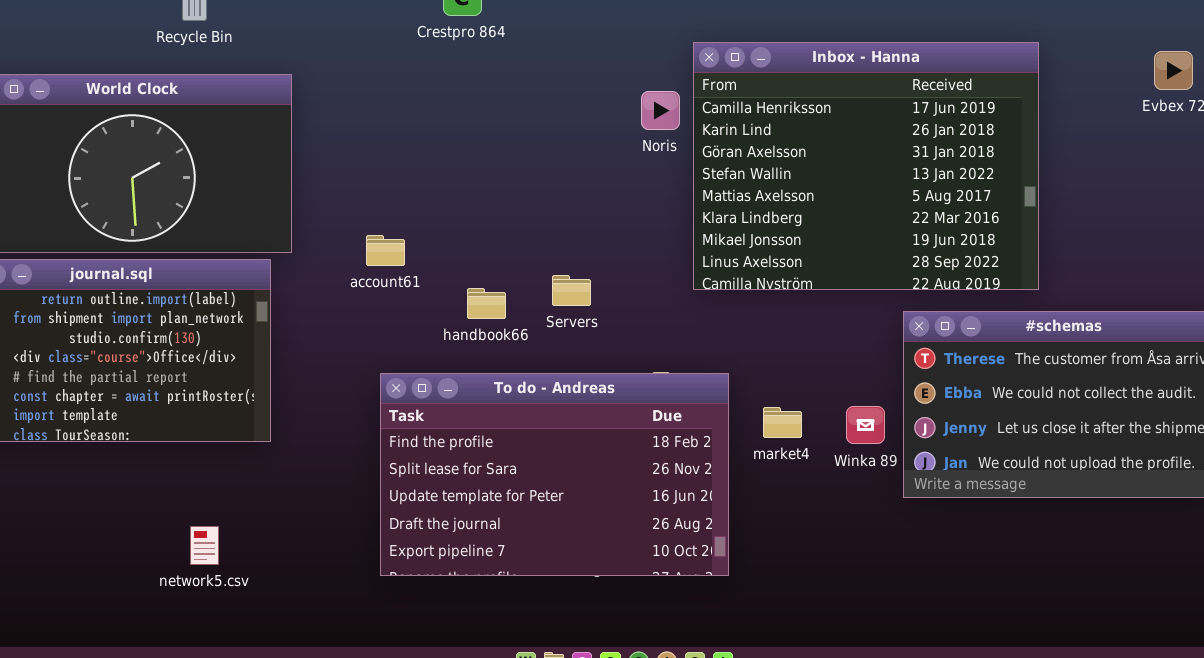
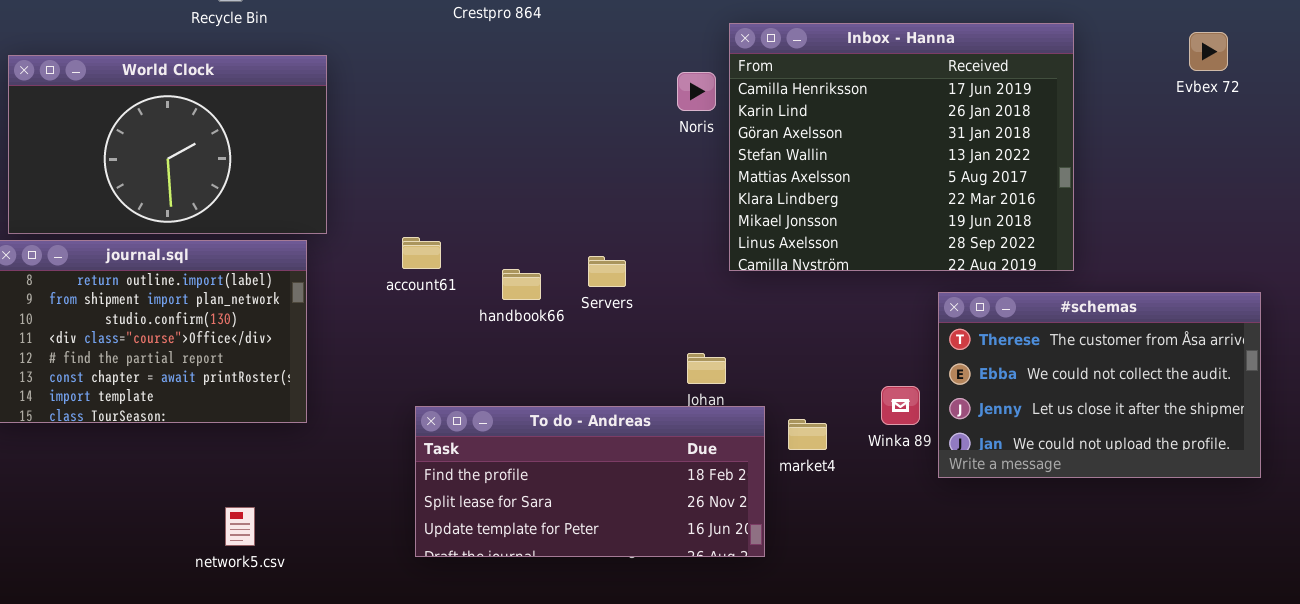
account61: [366,235,405,266] -> [402,237,441,269], moved
To do - Andreas: [380,373,729,576] -> [415,406,765,557], resized
market4: [763,407,802,438] -> [788,419,827,450], moved

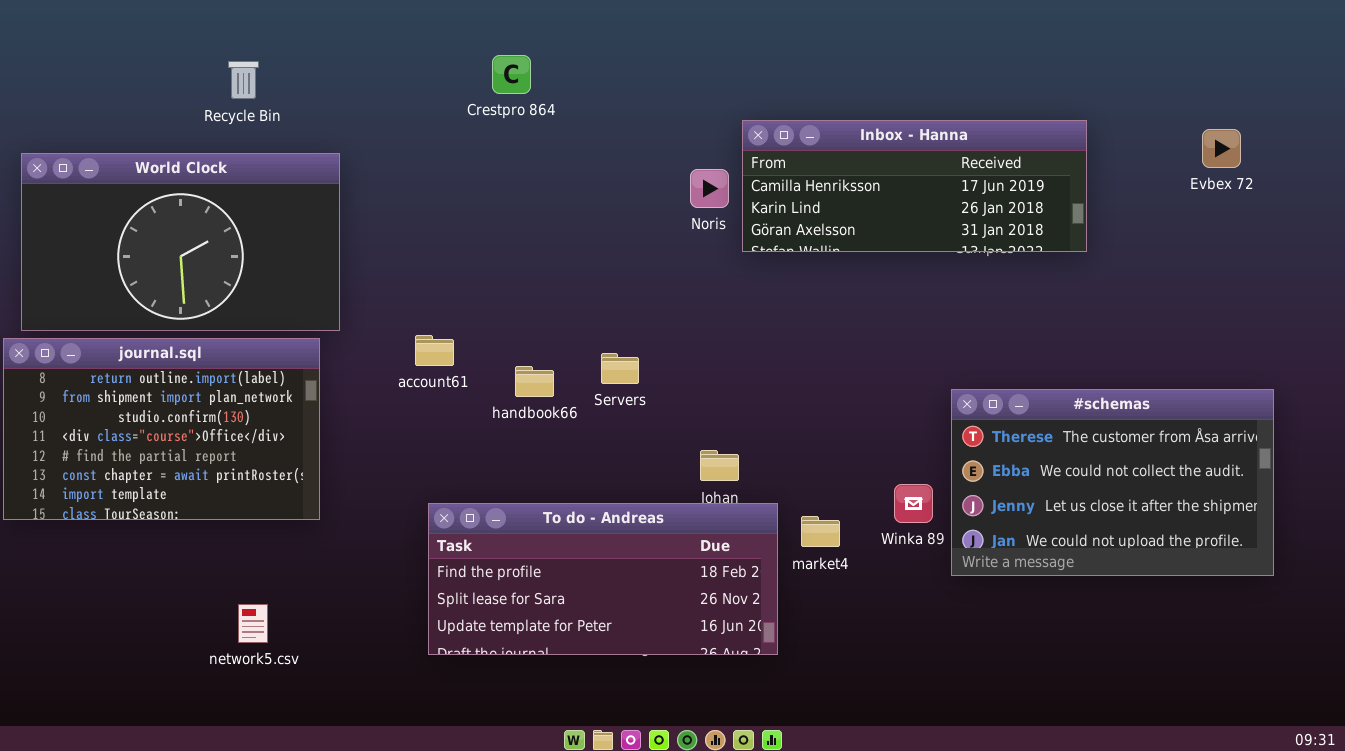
Inbox - Hanna: [729,23,1074,271] -> [742,120,1087,252], resized

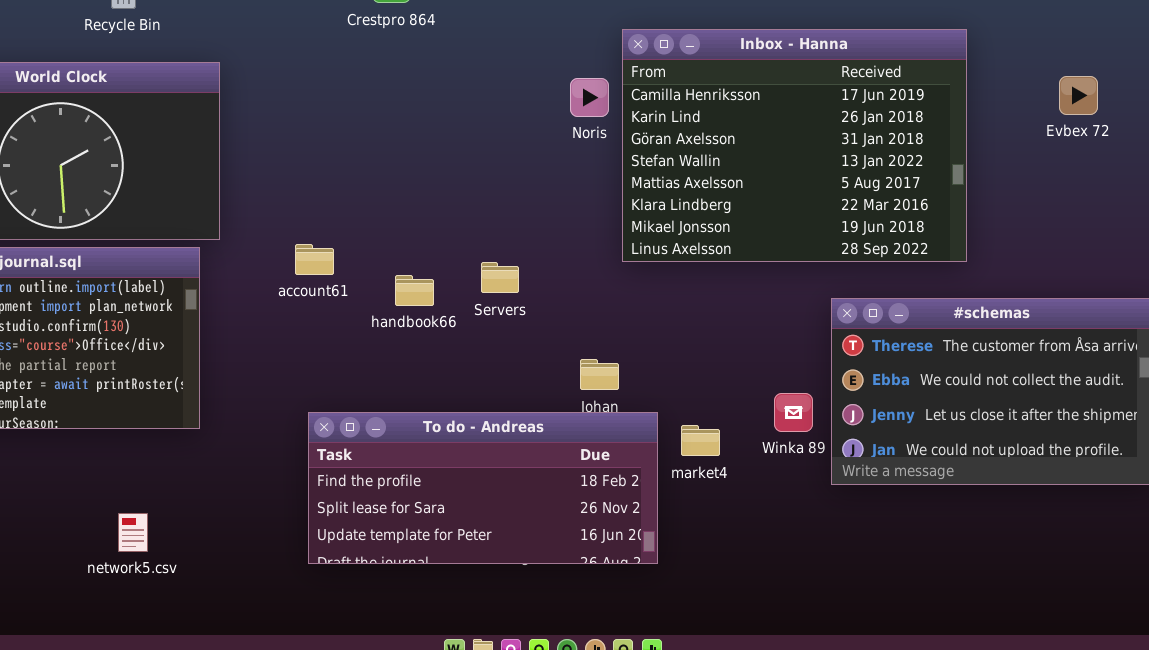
Inbox - Hanna: [742,120,1087,252] -> [622,29,967,262], resized
Evbex 72: [1202,129,1241,168] -> [1059,76,1098,115], moved

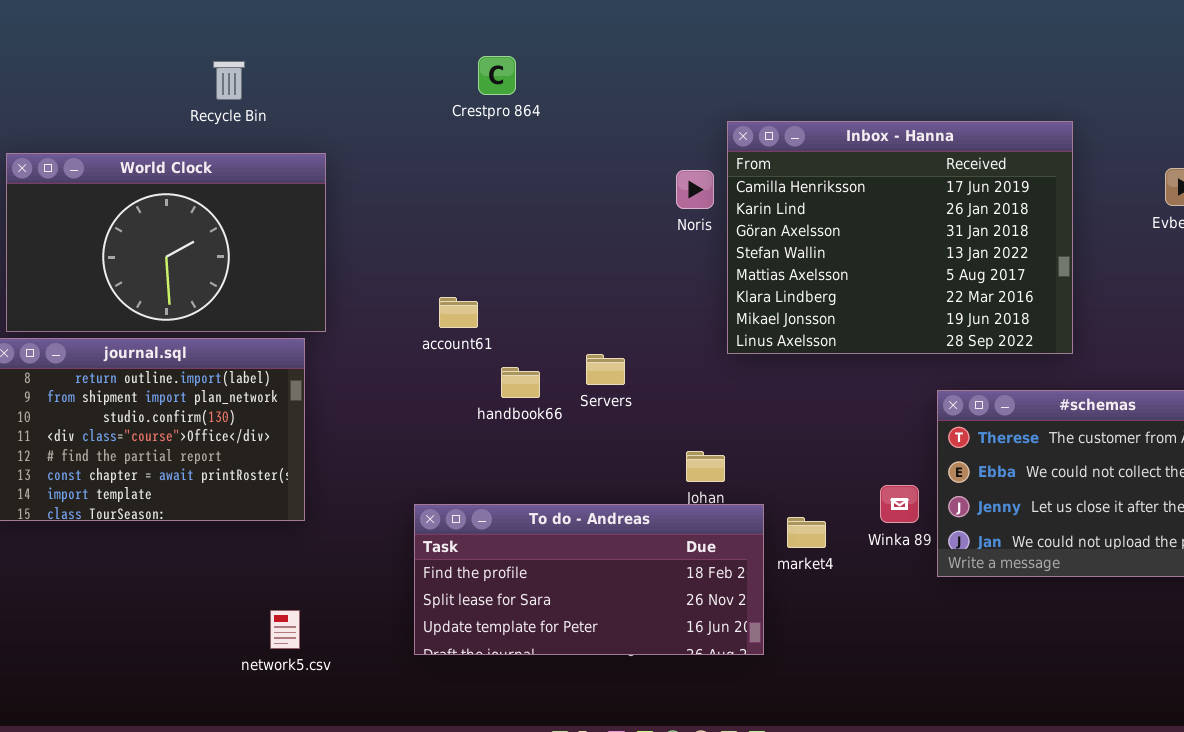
account61: [295,244,334,275] -> [439,297,478,328], moved
network5.csv: [118,513,148,552] -> [270,610,300,649], moved

